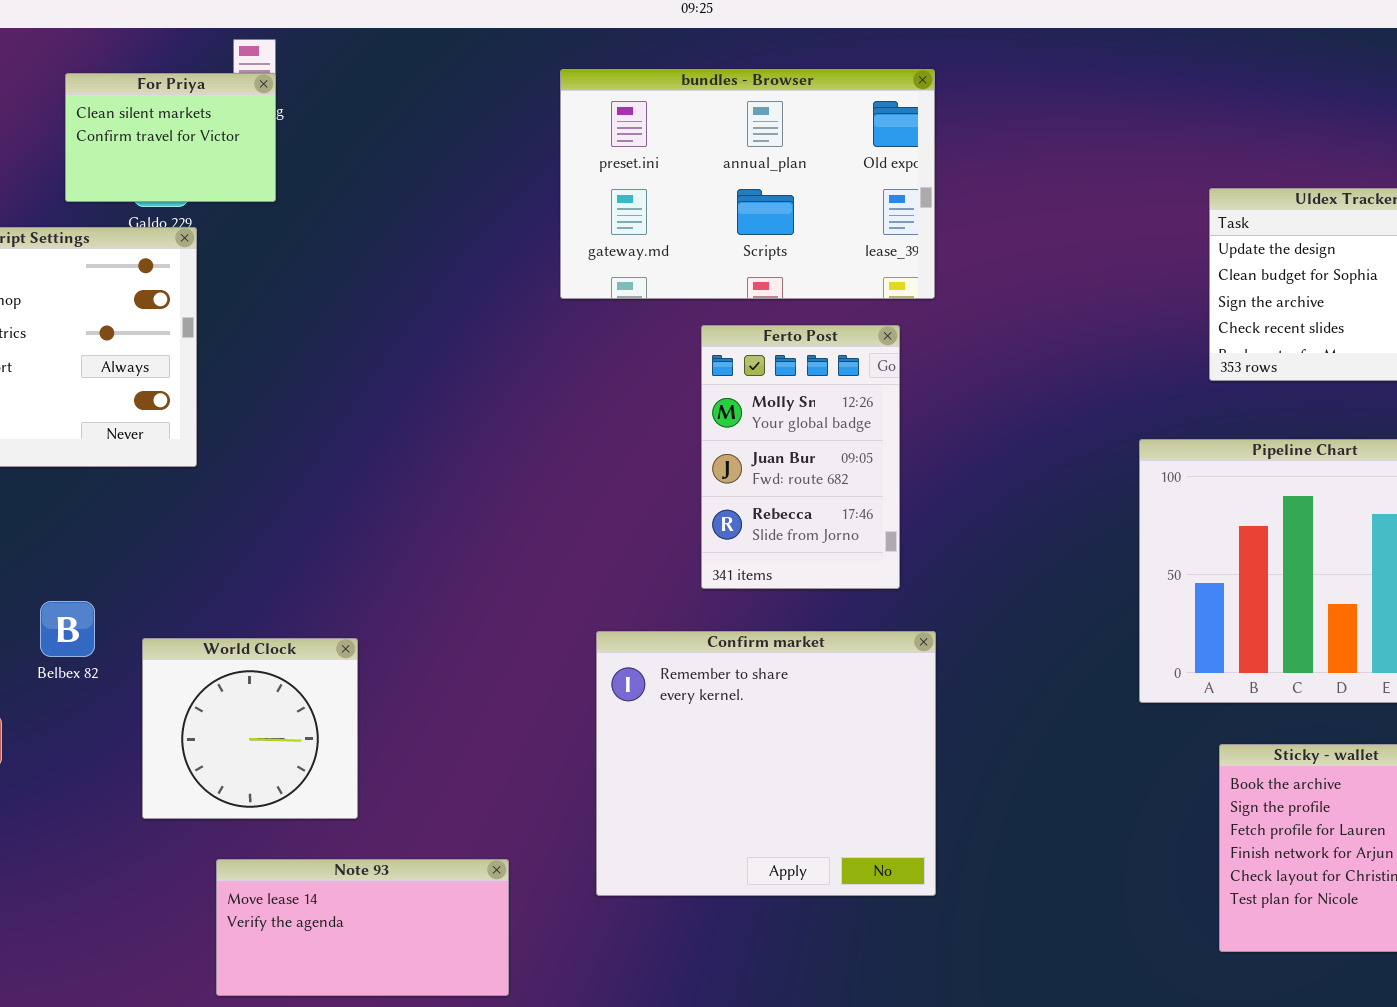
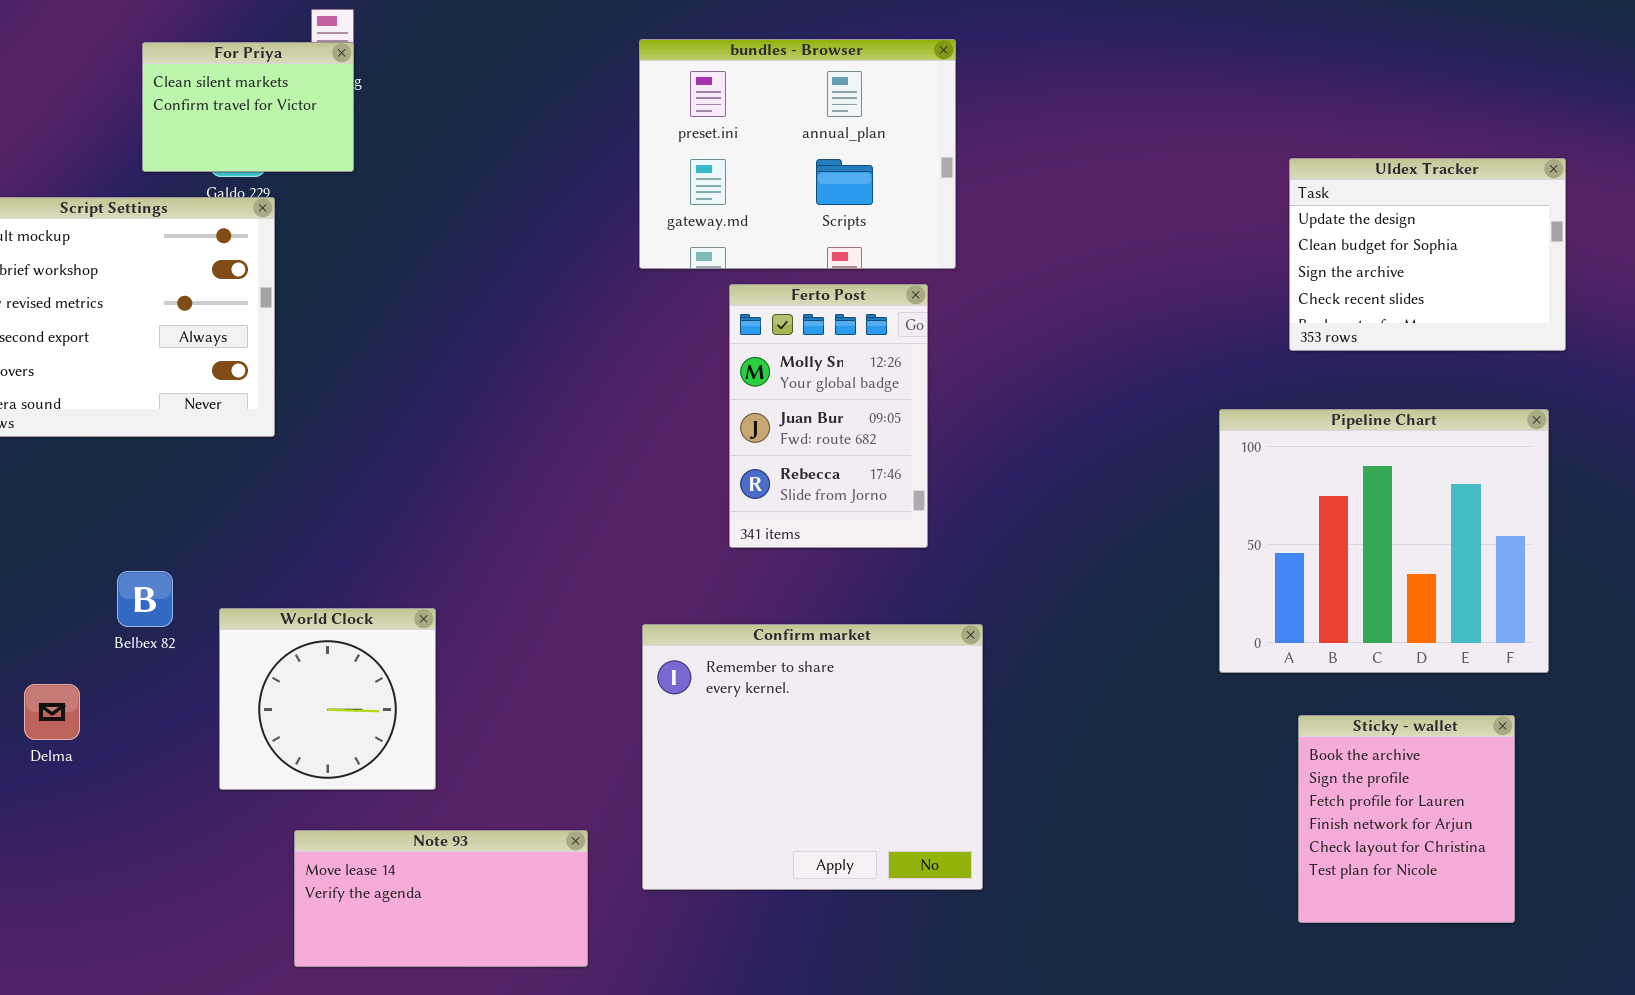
bundles - Browser: [560,69,935,299] -> [639,39,956,269], resized
Ferto Post: [701,325,900,589] -> [729,284,928,548], moved
Confirm market: [596,631,936,896] -> [642,624,983,890], moved

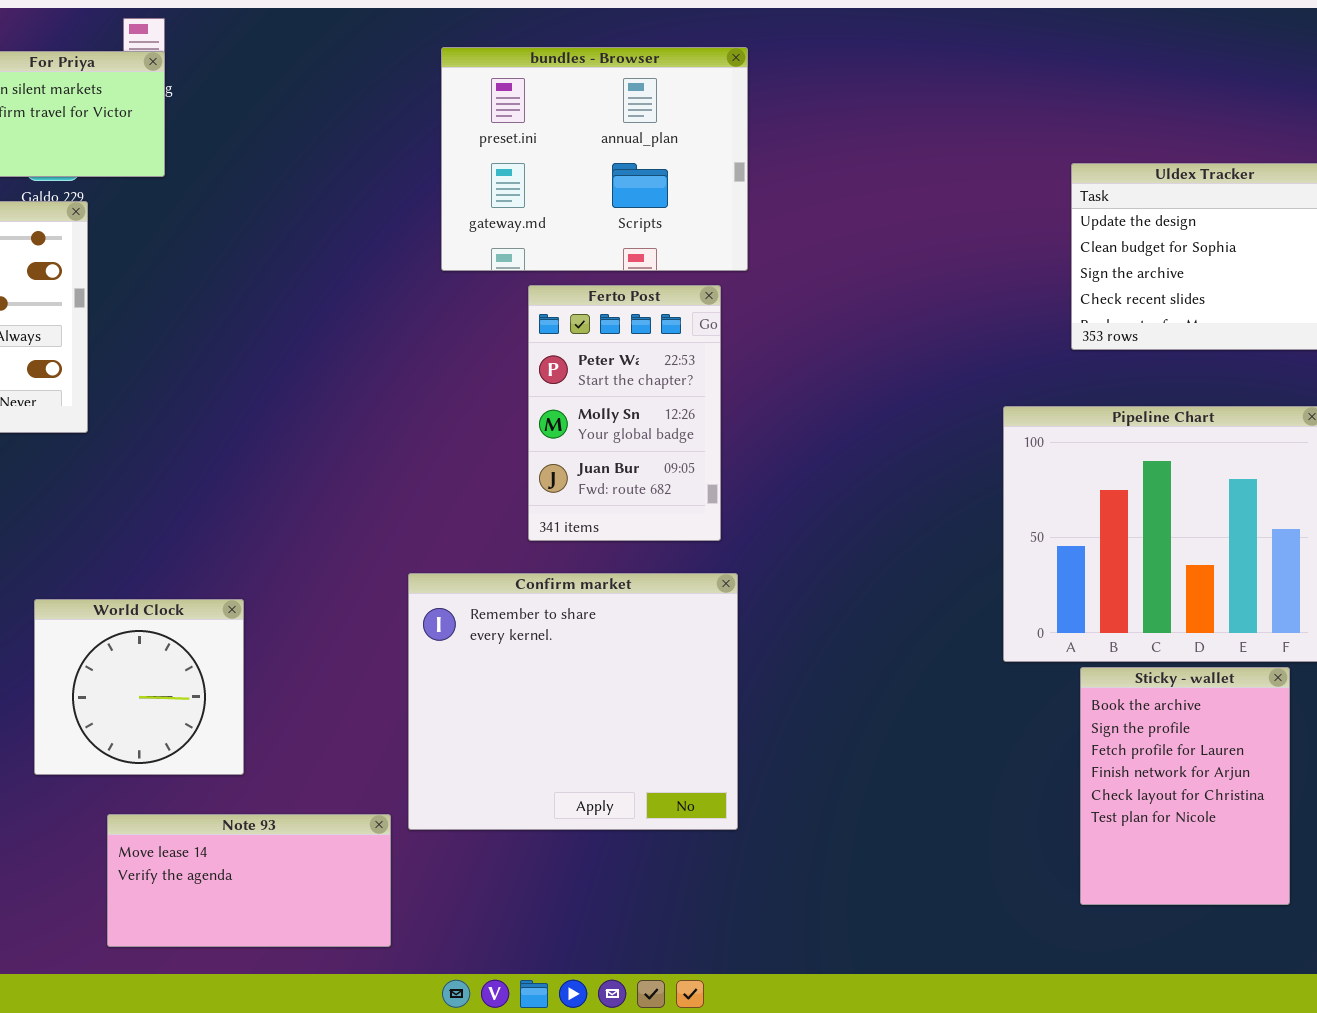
Ferto Post: [729,284,928,548] -> [528,285,721,541], scrolled up 1 row
Confirm market: [642,624,983,890] -> [408,573,738,830], moved
Sticky - wallet: [1298,715,1515,923] -> [1080,667,1290,905], resized

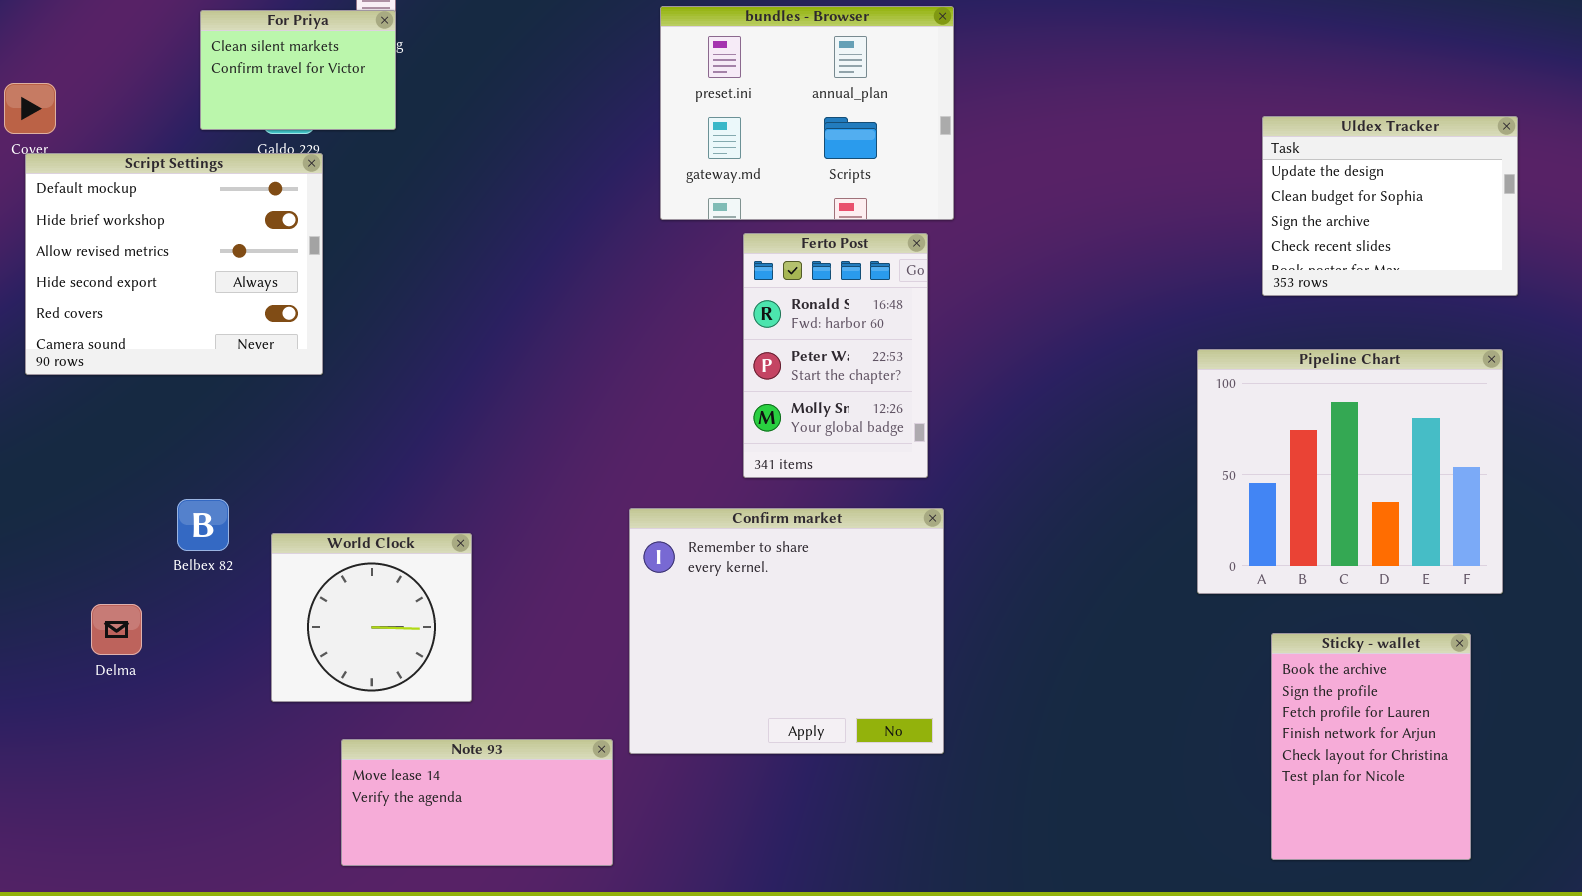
Ferto Post: [528,285,721,541] -> [743,233,928,478], scrolled up 1 row
Sticky - wallet: [1080,667,1290,905] -> [1271,633,1471,860], moved

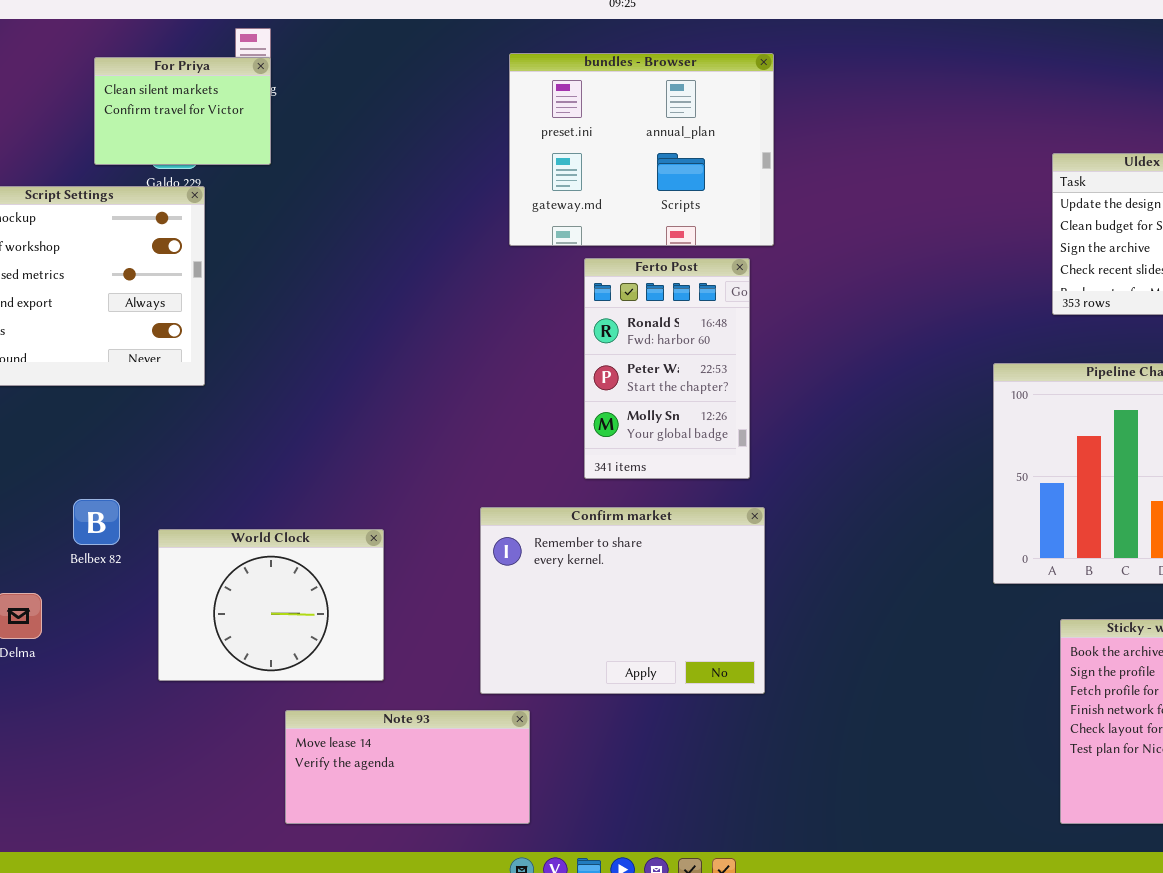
Confirm market: [629,508,944,754] -> [480,507,765,694], resized
World Clock: [271,533,472,702] -> [158,529,384,681], resized
Note 93: [341,739,613,866] -> [285,710,530,824], moved

